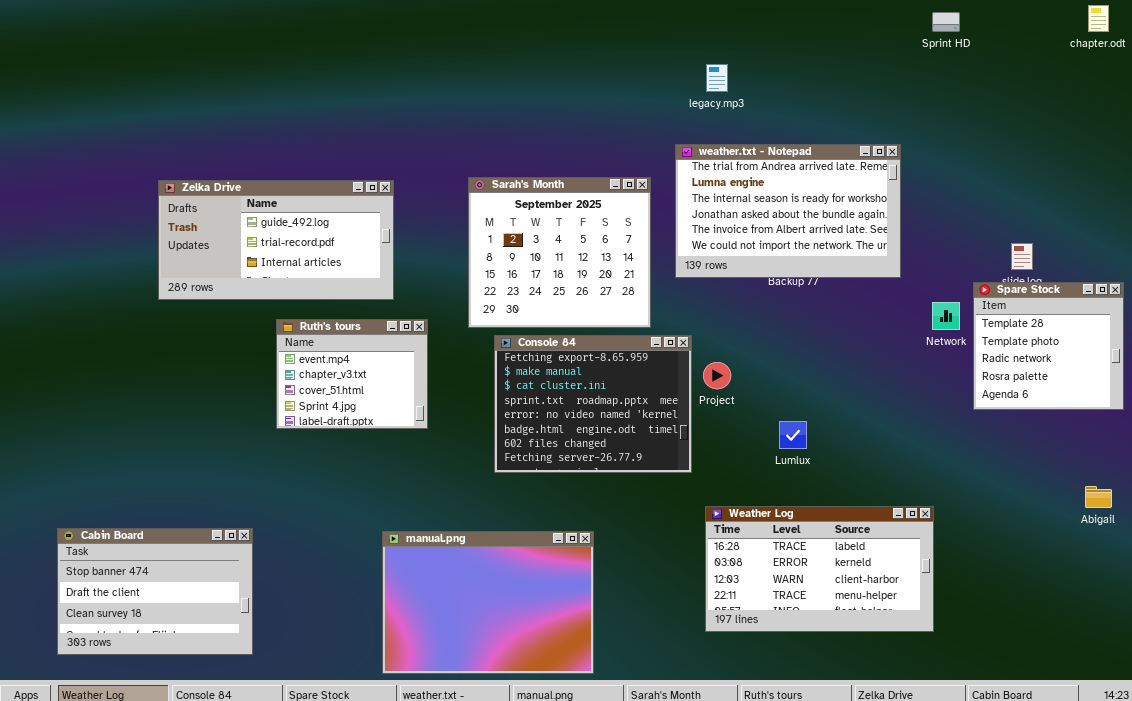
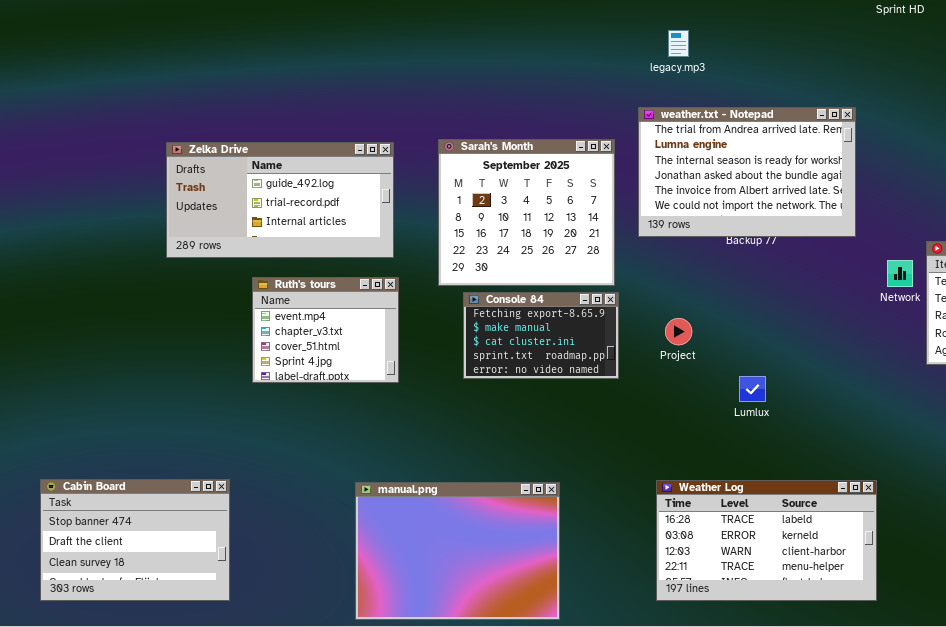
Zelka Drive: [158,180,394,300] -> [166,142,394,258], moved
Console 84: [494,335,692,473] -> [463,292,619,379], resized
Weather Log: [705,506,934,632] -> [656,480,877,601], moved

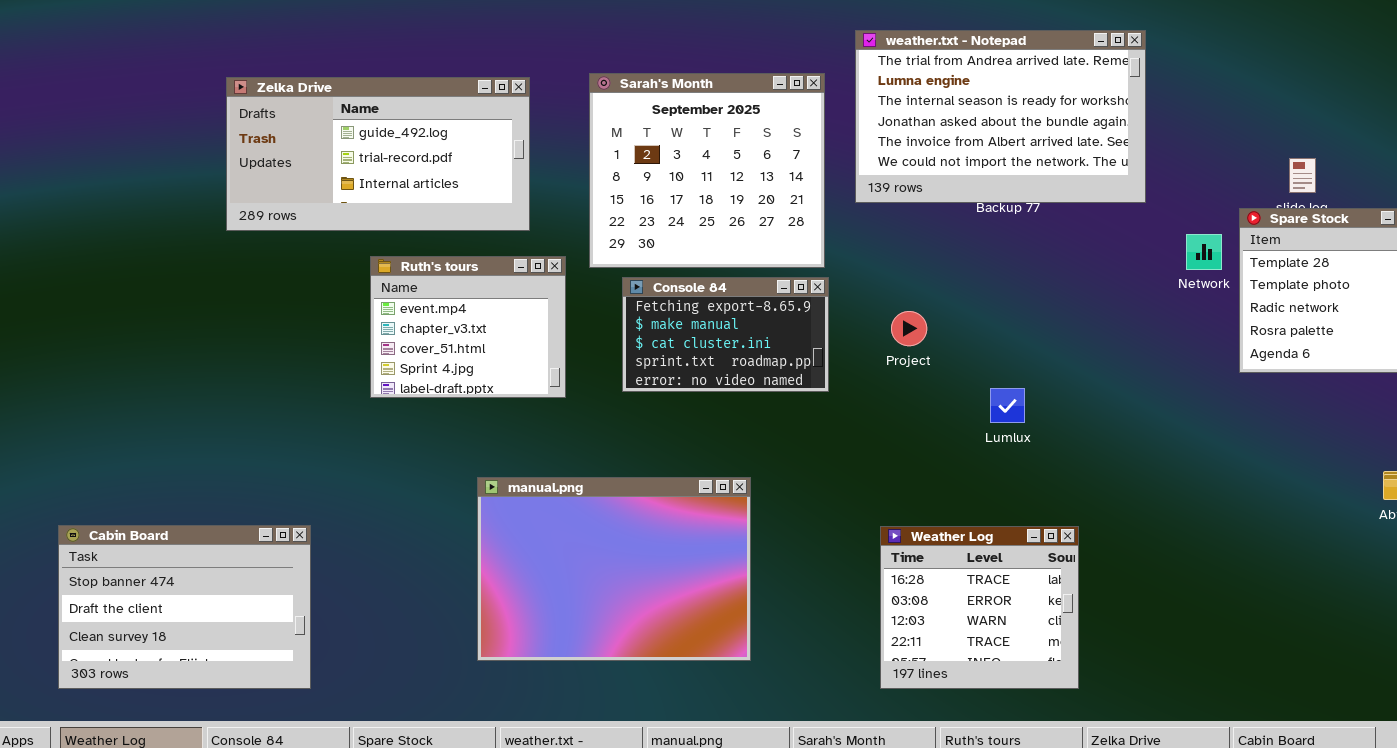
Ruth's tours: [252,277,399,383] -> [370,256,566,398], moved
Weather Log: [656,480,877,601] -> [880,526,1079,689], resized
manual.png: [355,482,560,620] -> [477,477,751,661], moved

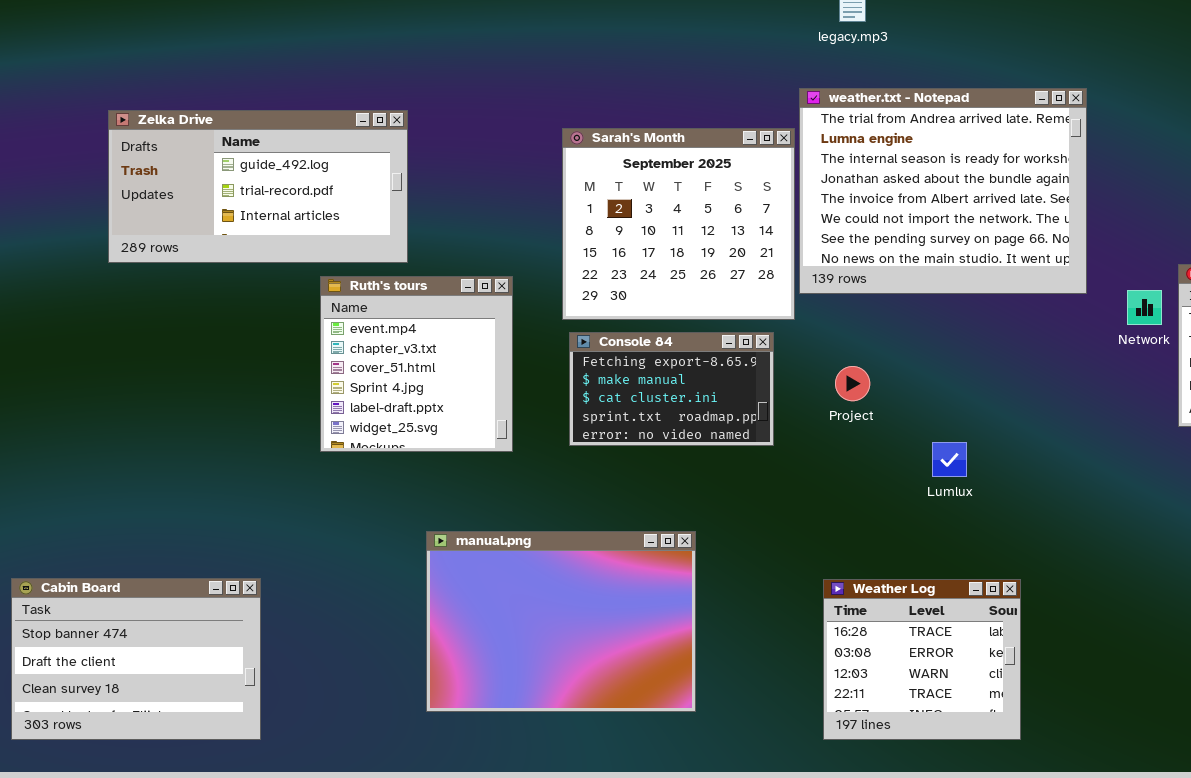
weather.txt - Notepad: [855,30,1146,203] -> [799,88,1087,294], resized
Sarah's Month: [589,73,825,268] -> [562,128,795,320], moved
Zelka Drive: [226,77,530,231] -> [108,110,408,263], moved
Ruth's tours: [370,256,566,398] -> [320,276,513,452], resized

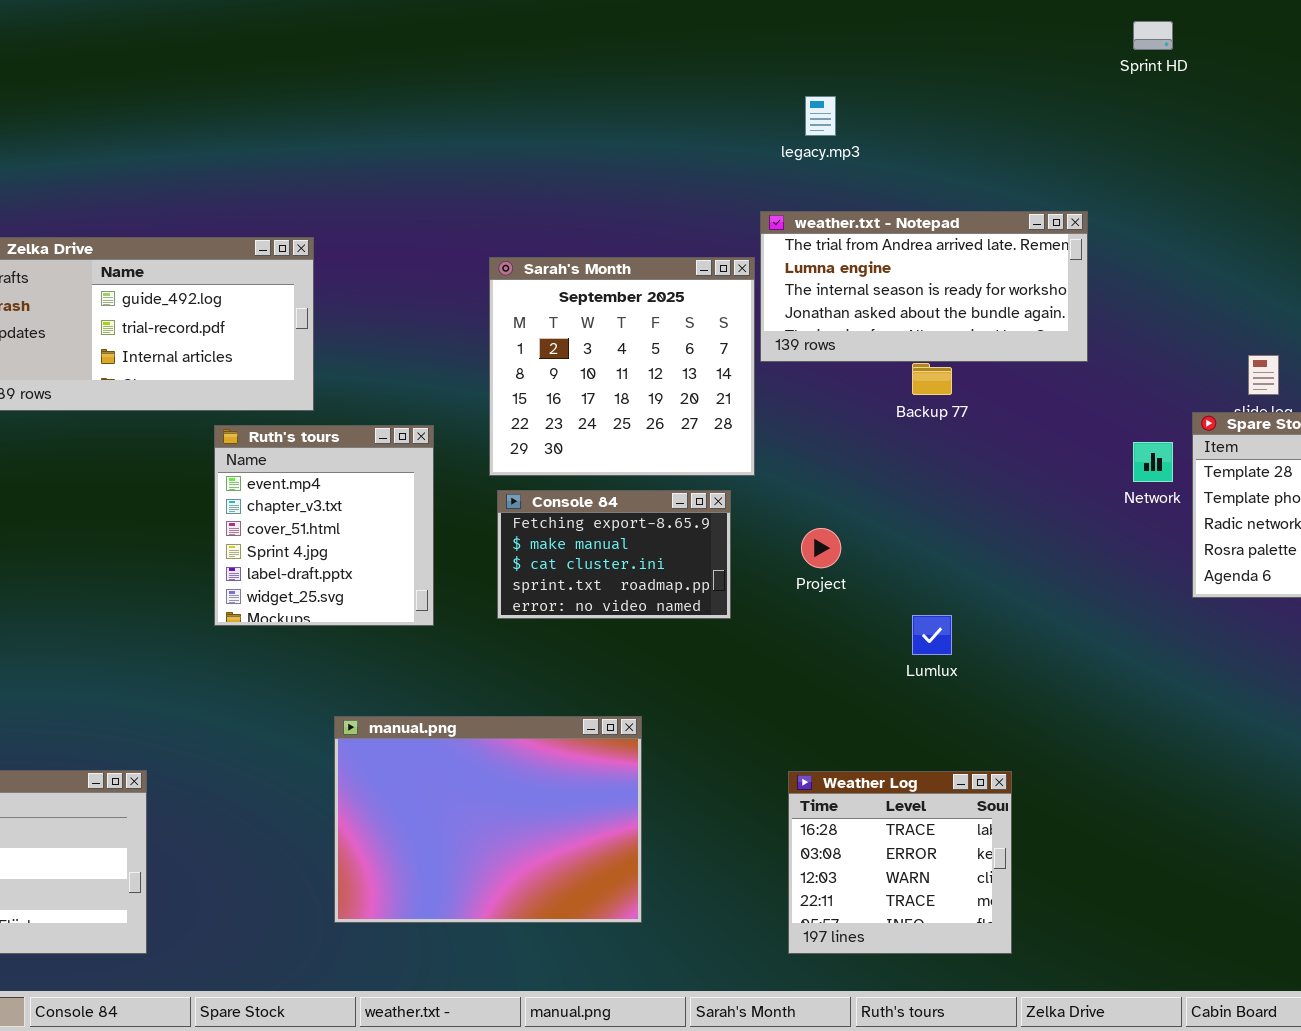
weather.txt - Notepad: [799,88,1087,294] -> [760,211,1088,362], resized

